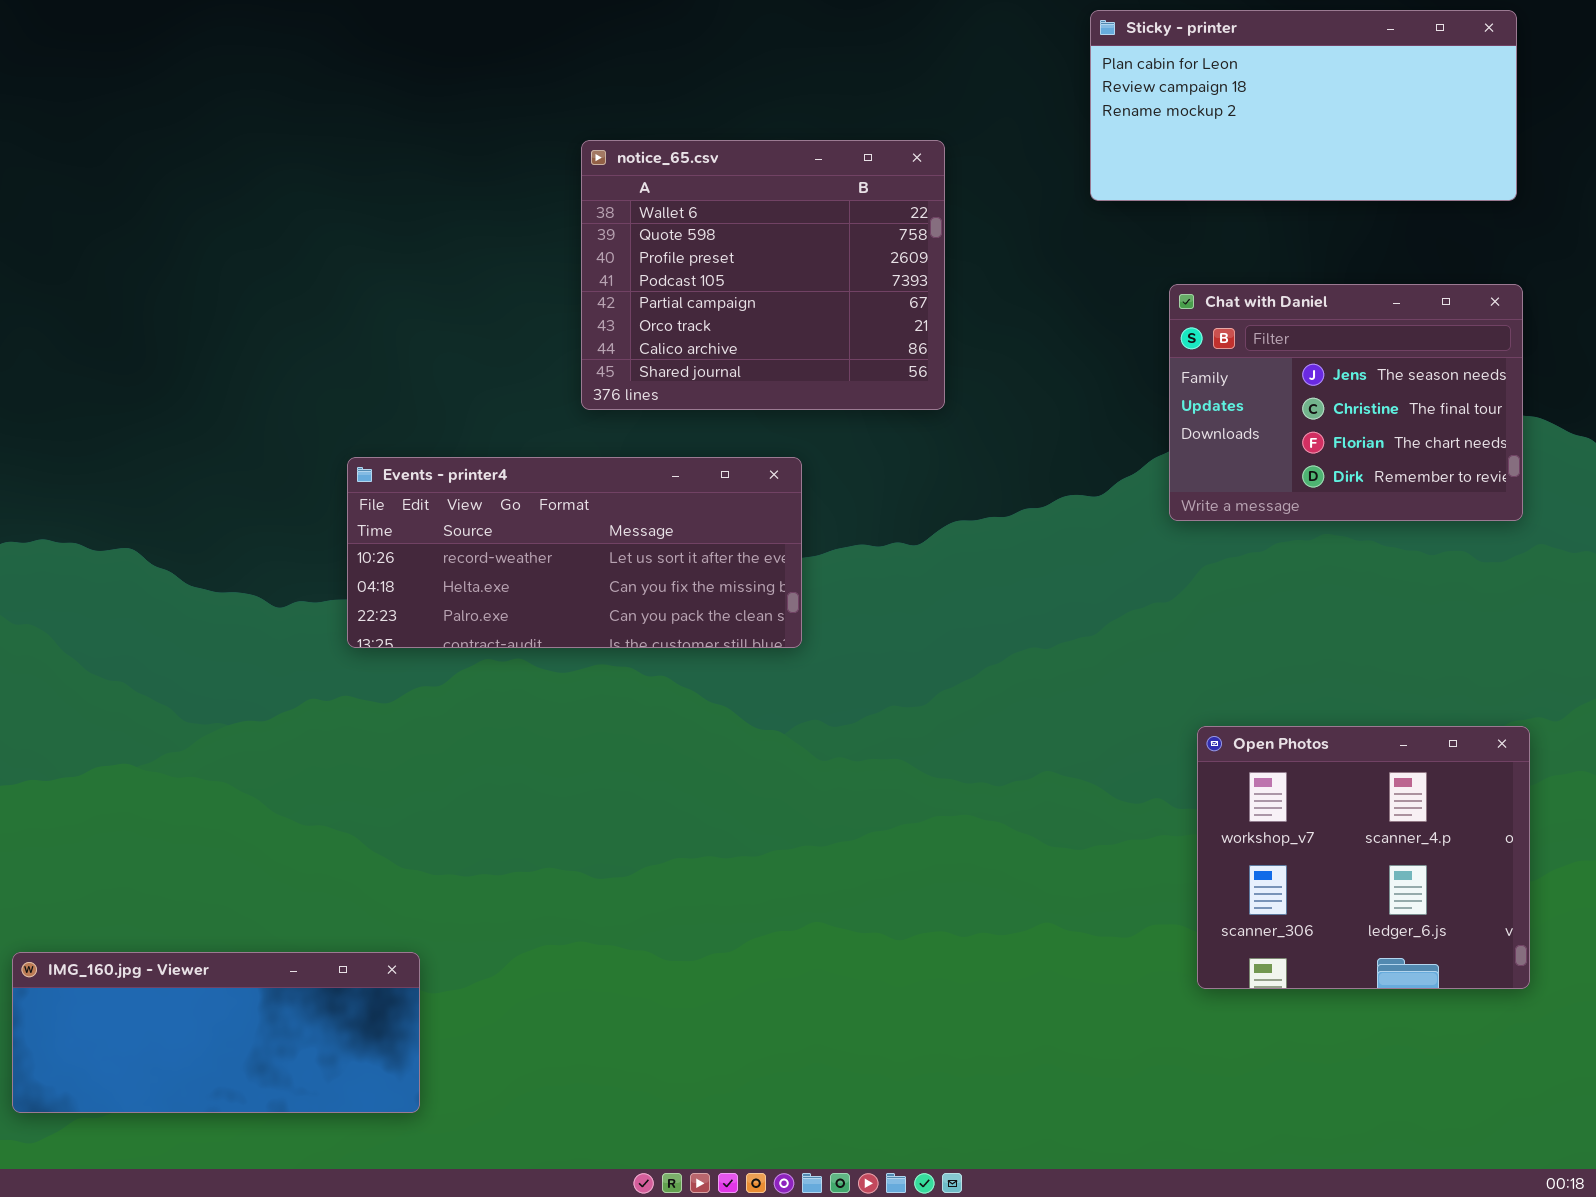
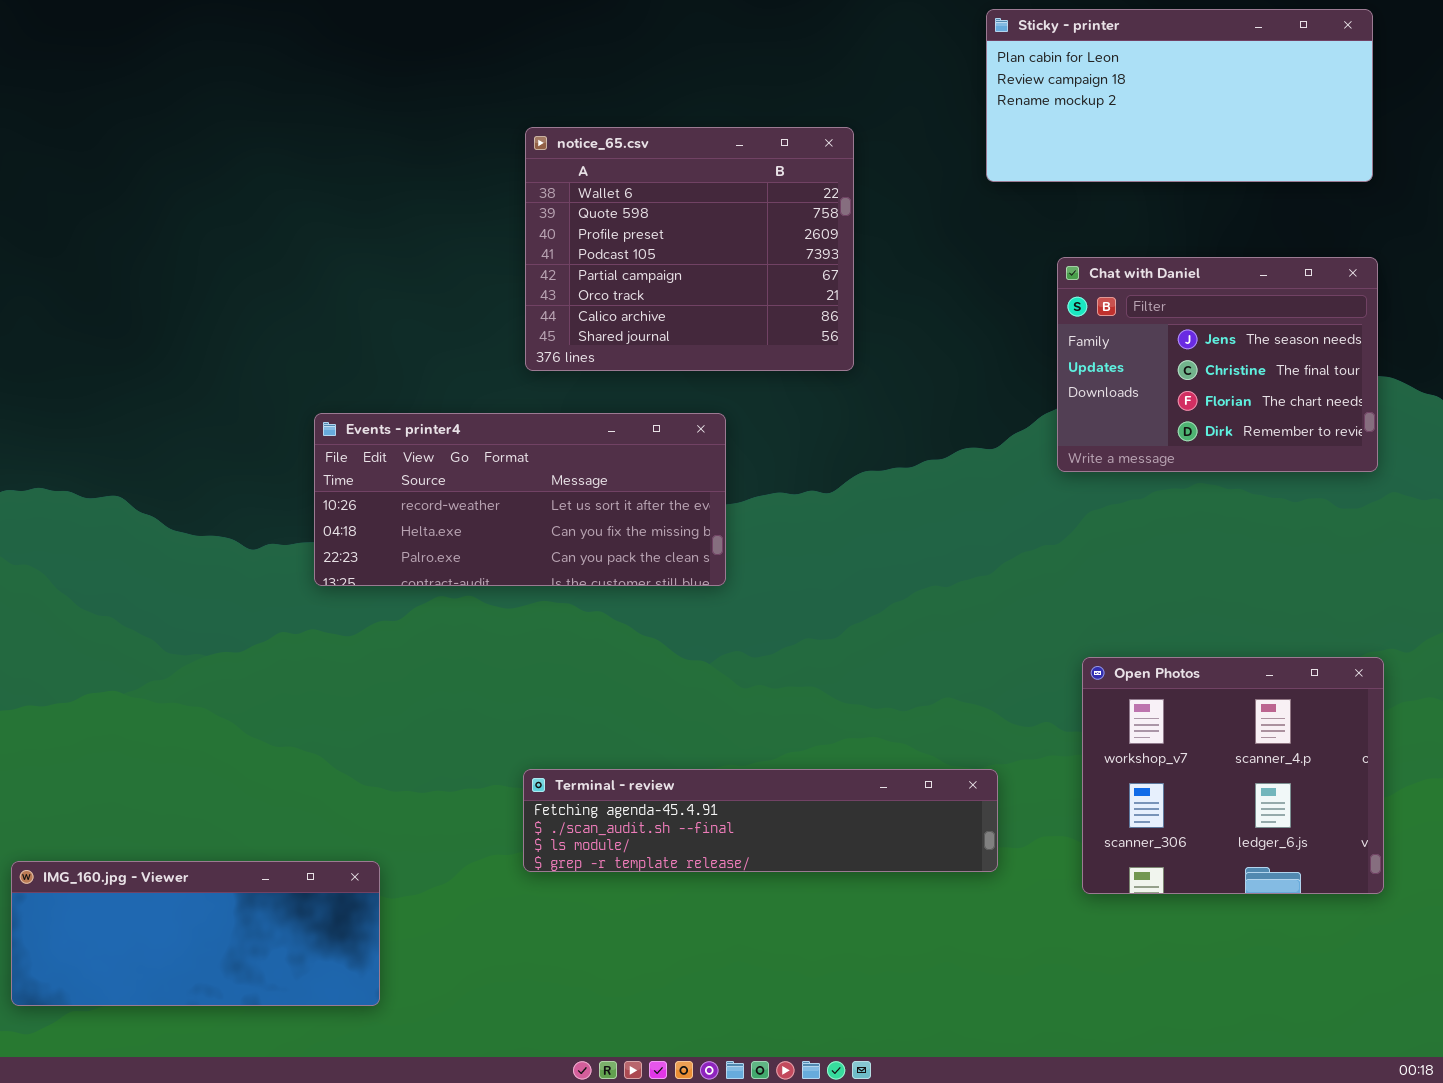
Terminal - review: none -> [523,769,998,872], opened

